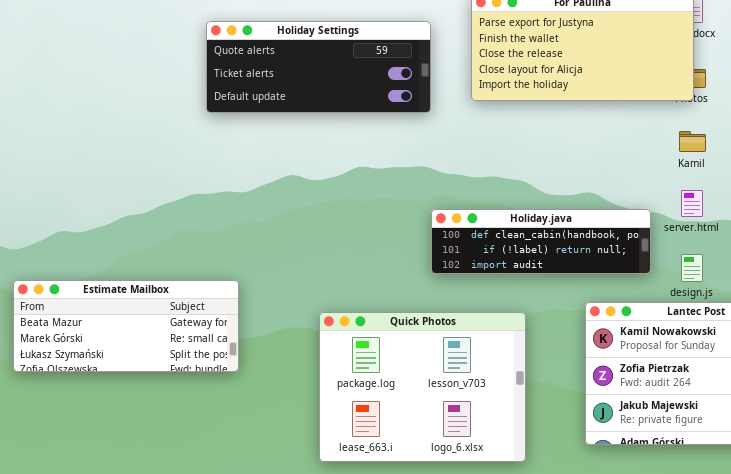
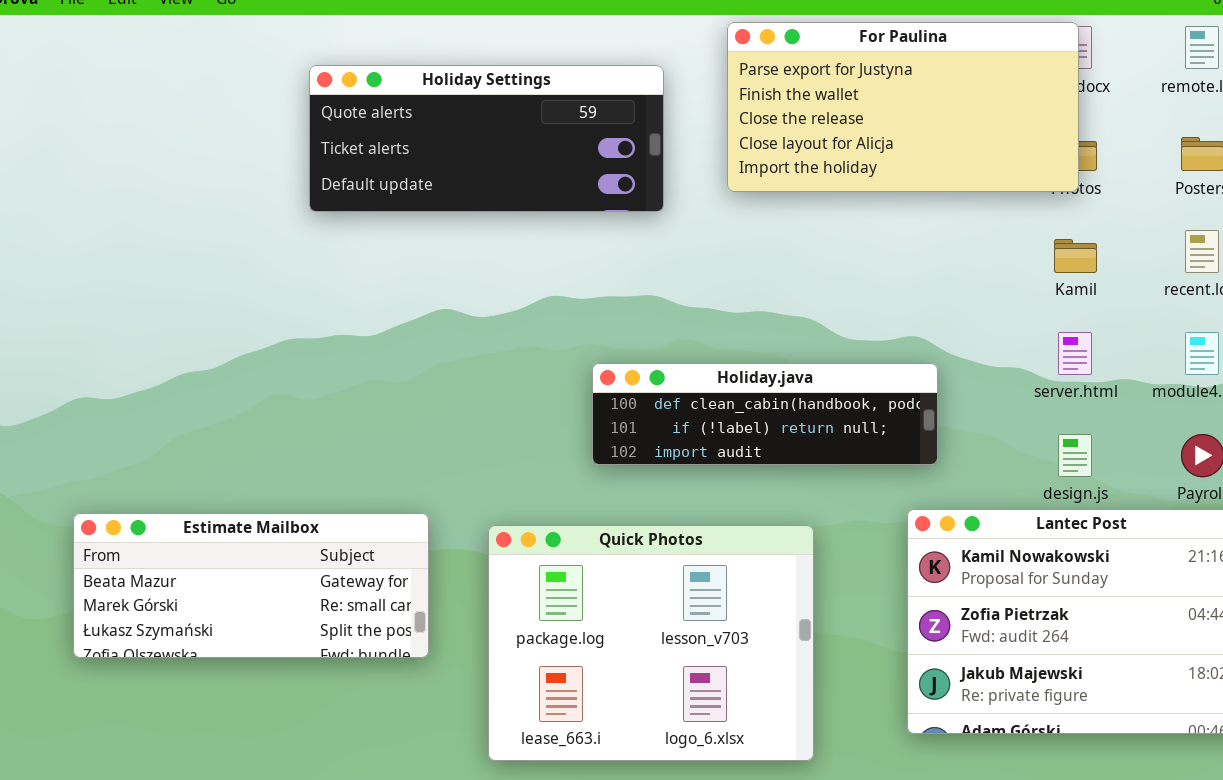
Holiday.java: [431,209,651,274] -> [592,363,938,465], moved
Estimate Mailbox: [13,280,239,372] -> [73,513,429,658], moved

